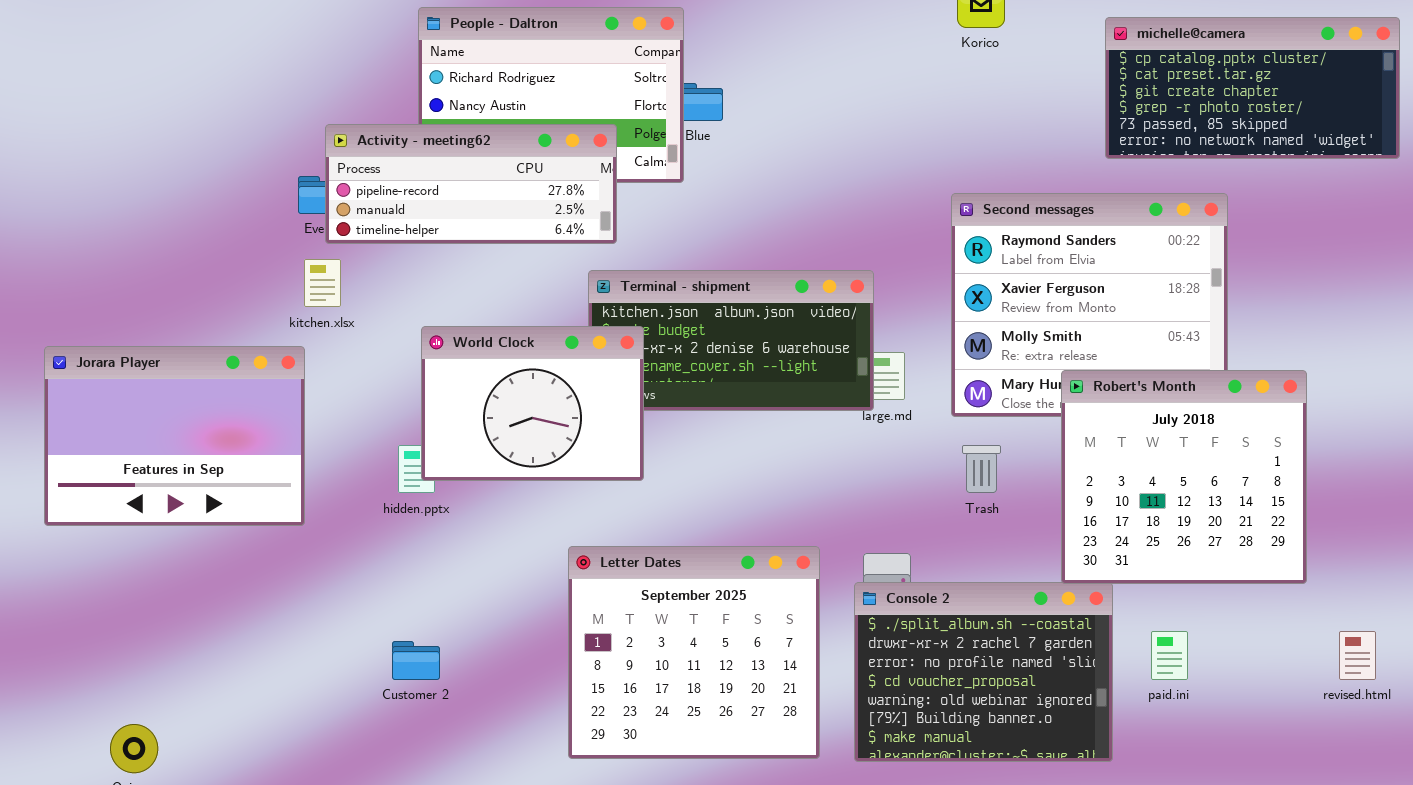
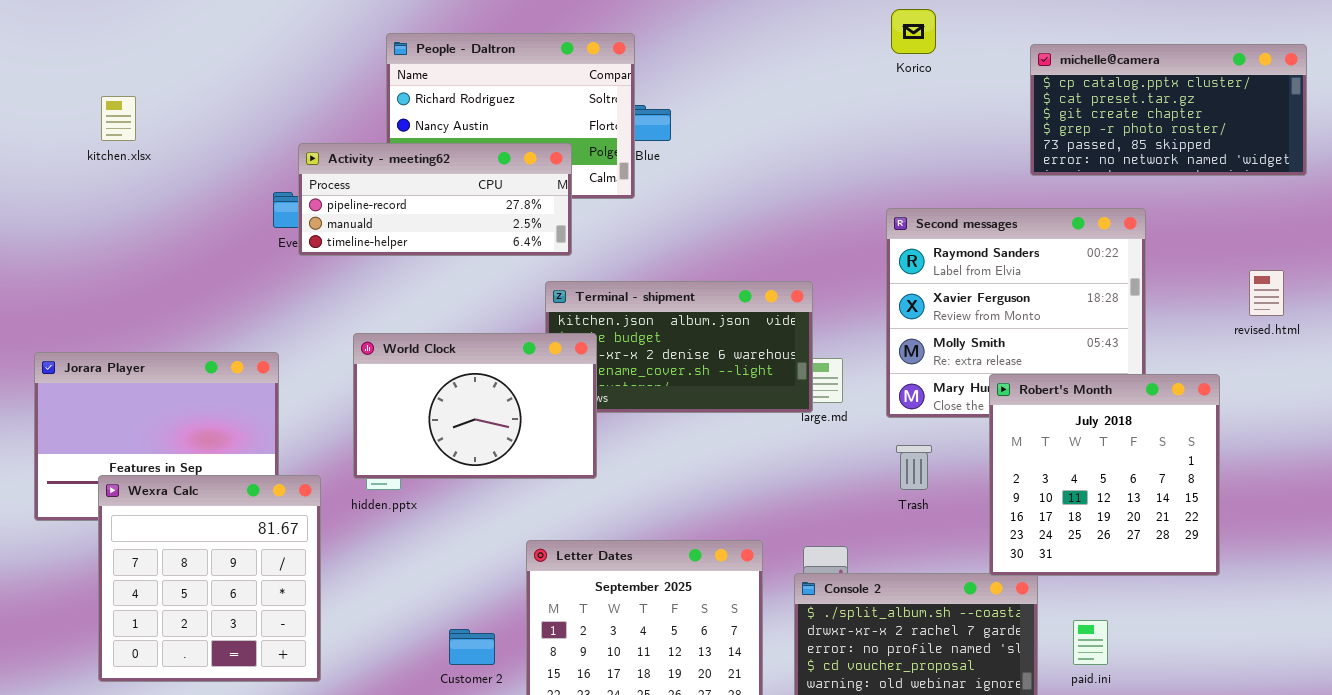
kitchen.xlsx: [304,259,341,307] -> [101,96,136,141], moved
World Clock: [421,326,644,481] -> [353,333,597,479], resized
Wexra Calc: none -> [98,475,321,682], opened
revised.html: [1339,631,1376,680] -> [1249,270,1284,316], moved
Customer 2: [392,641,440,680] -> [449,629,495,665], moved

